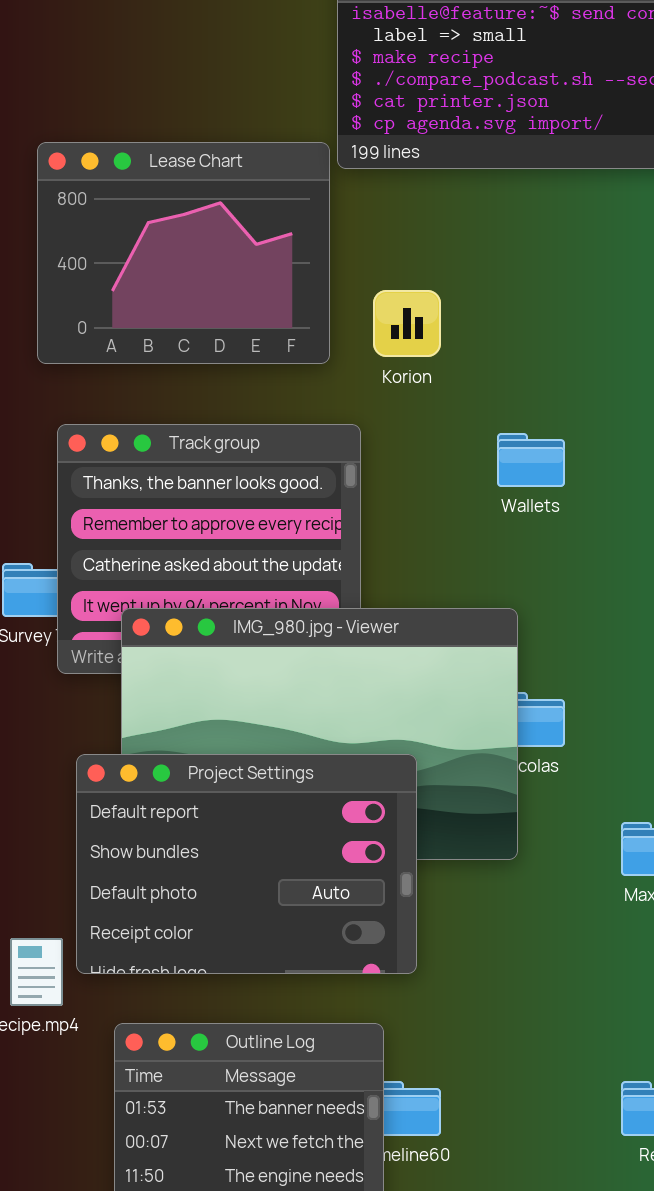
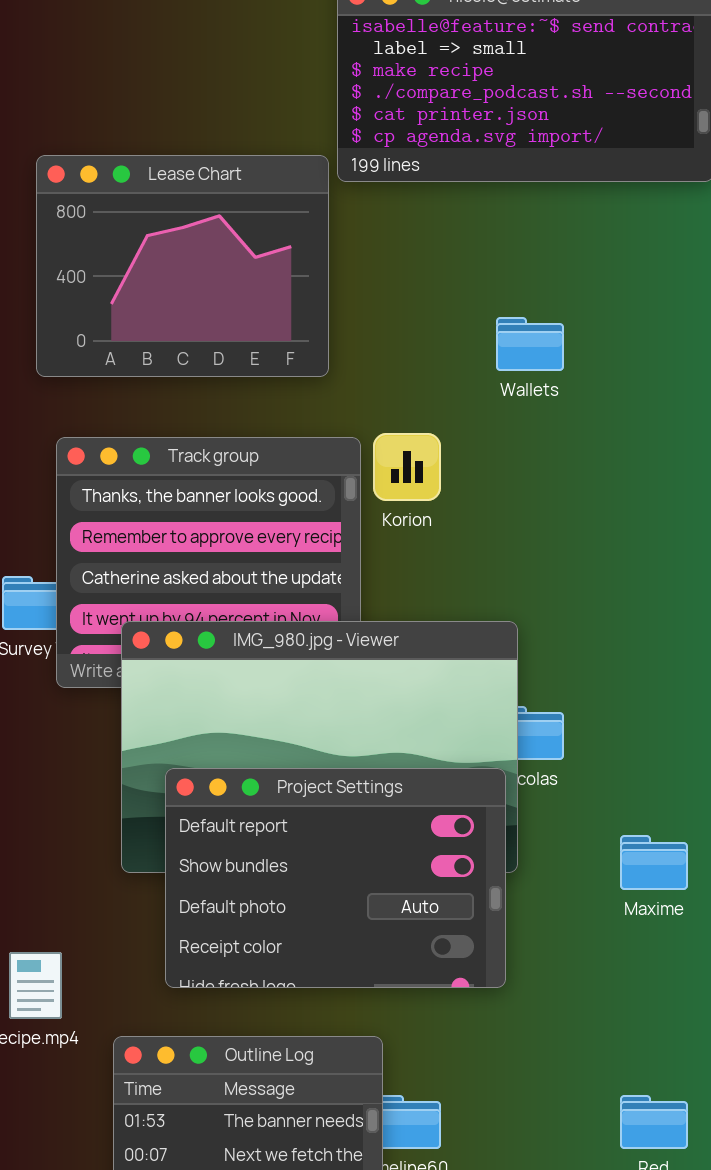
Korion: [373,290,441,357] -> [373,433,441,501], moved
Wallets: [497,433,565,487] -> [496,317,564,371], moved
Project Settings: [76,754,417,974] -> [165,768,506,988], moved

